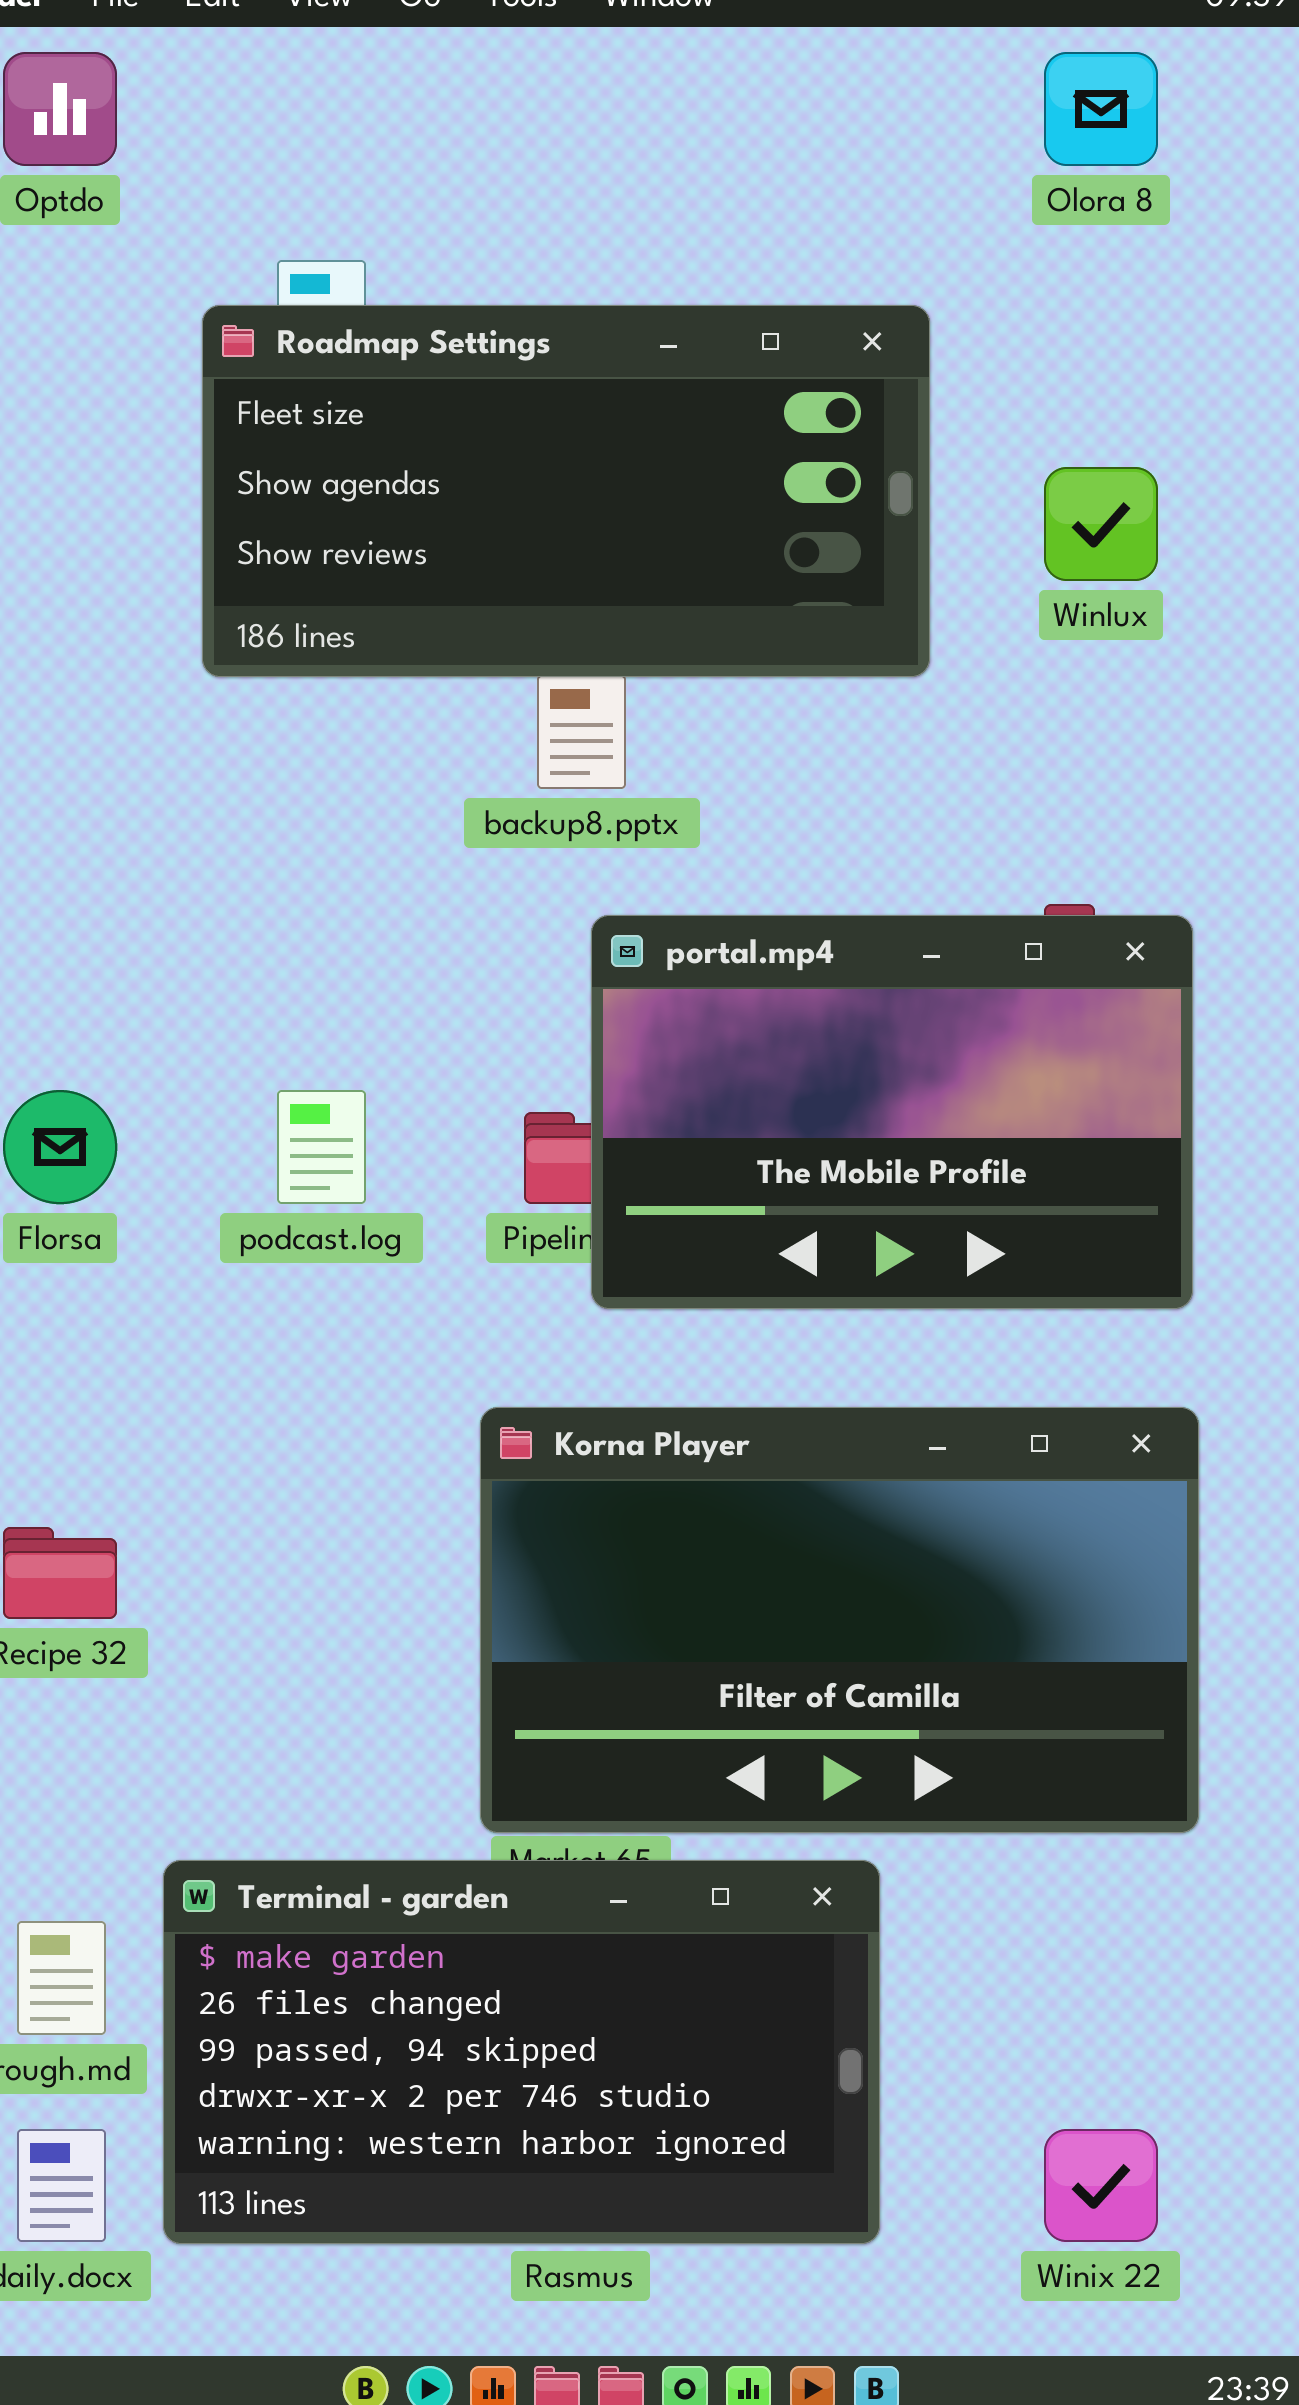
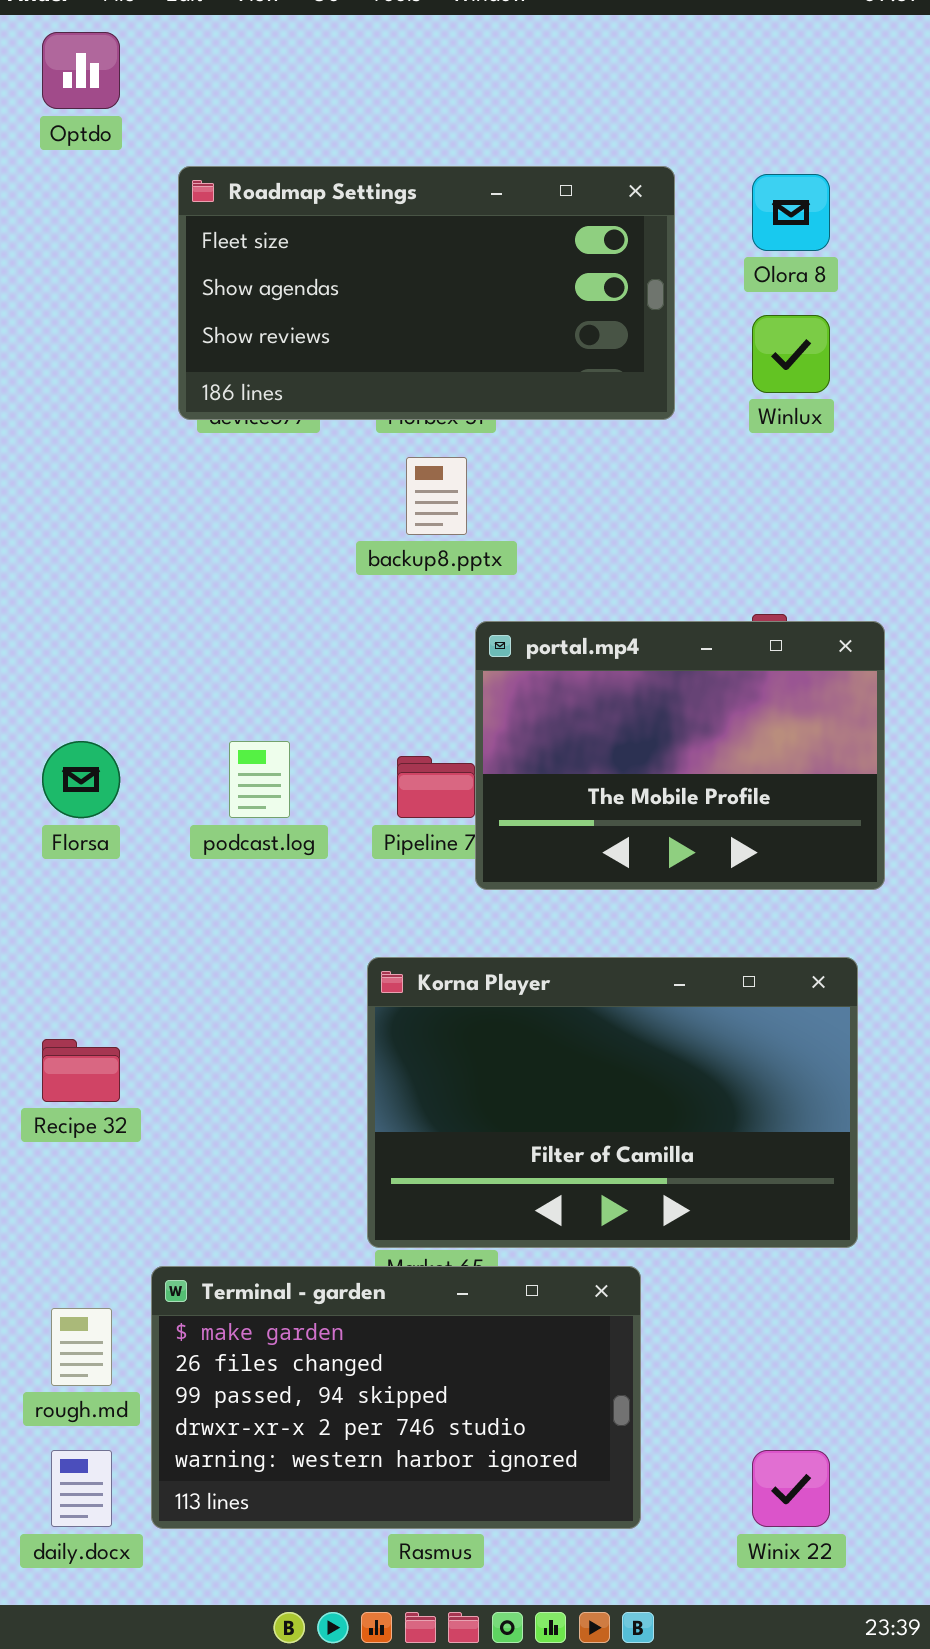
Olora 8: [1044,52,1158,166] -> [752,174,830,251], moved
Roadmap Settings: [202,305,930,677] -> [178,166,675,420], moved
portal.mp4: [591,915,1193,1309] -> [475,621,885,890], moved

